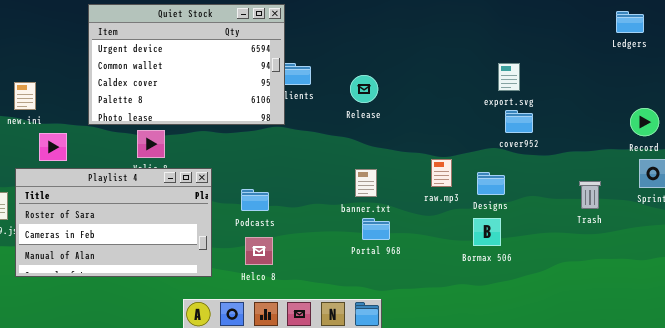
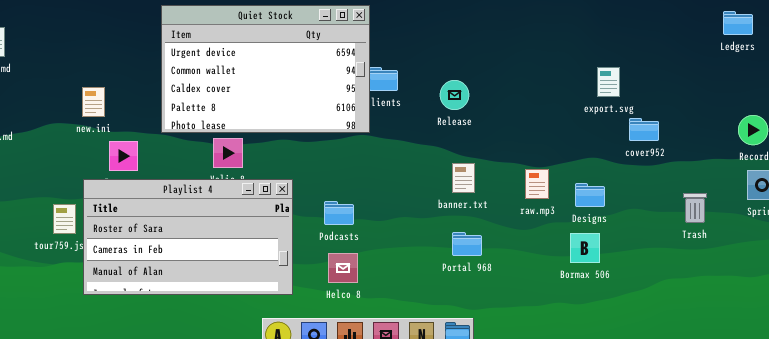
cover952: [505,110,533,133] -> [629,118,659,141], moved
banner.txt: [355,169,377,197] -> [452,163,475,193], moved

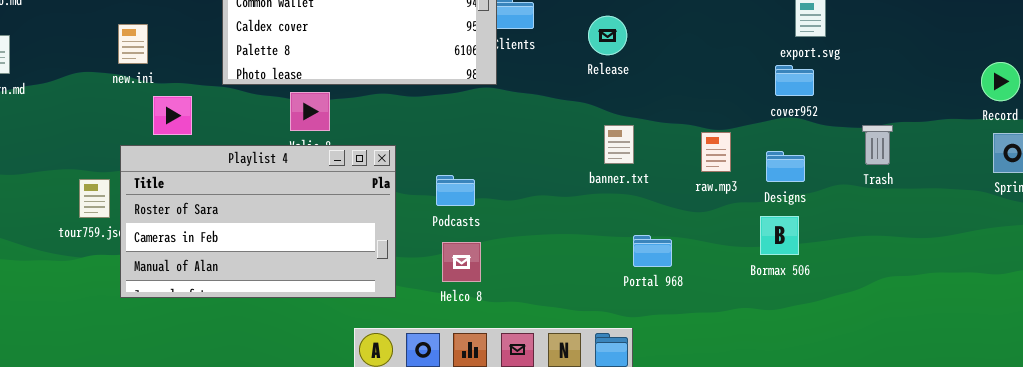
cover952: [629,118,659,141] -> [775,65,814,96], moved
Trash: [683,193,707,223] -> [862,125,893,165], moved
Portal 968: [452,232,482,256] -> [633,235,672,267], moved

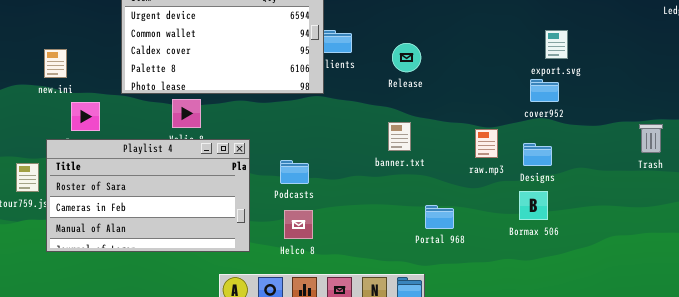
banner.txt: [604,125,634,164] -> [388,122,411,151], moved
Trash: [862,125,893,165] -> [639,124,663,153], moved

